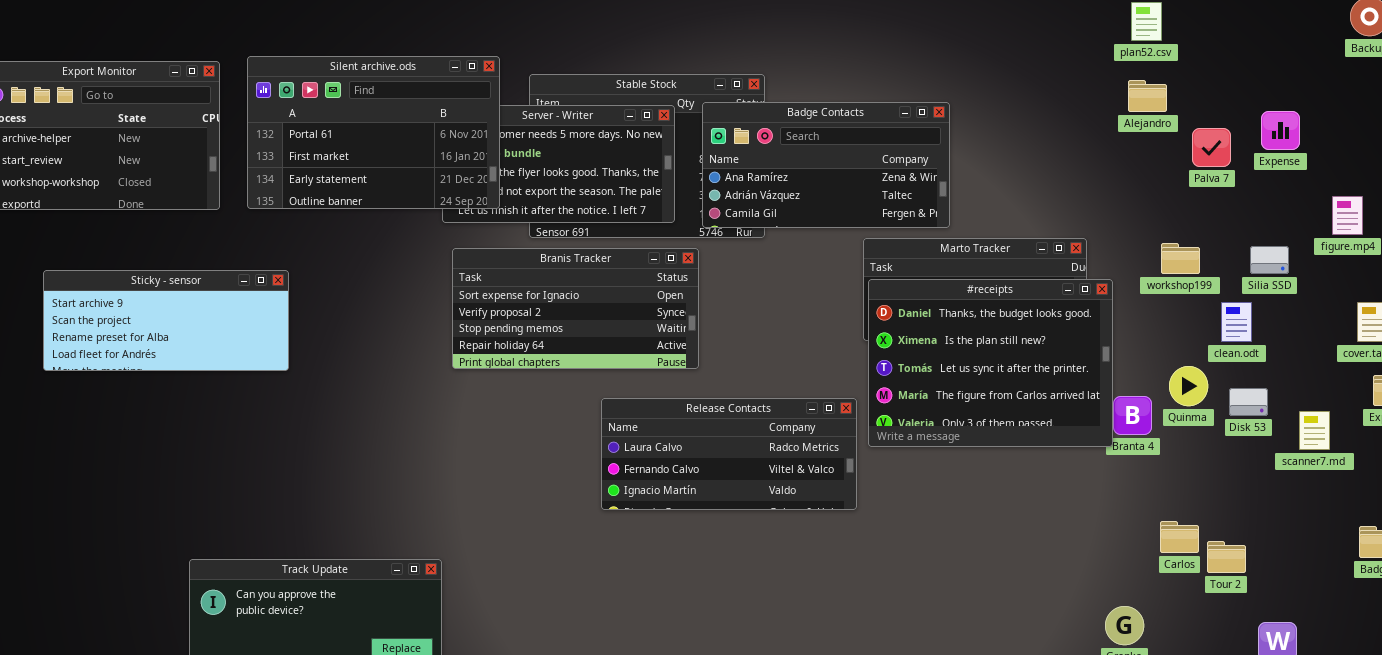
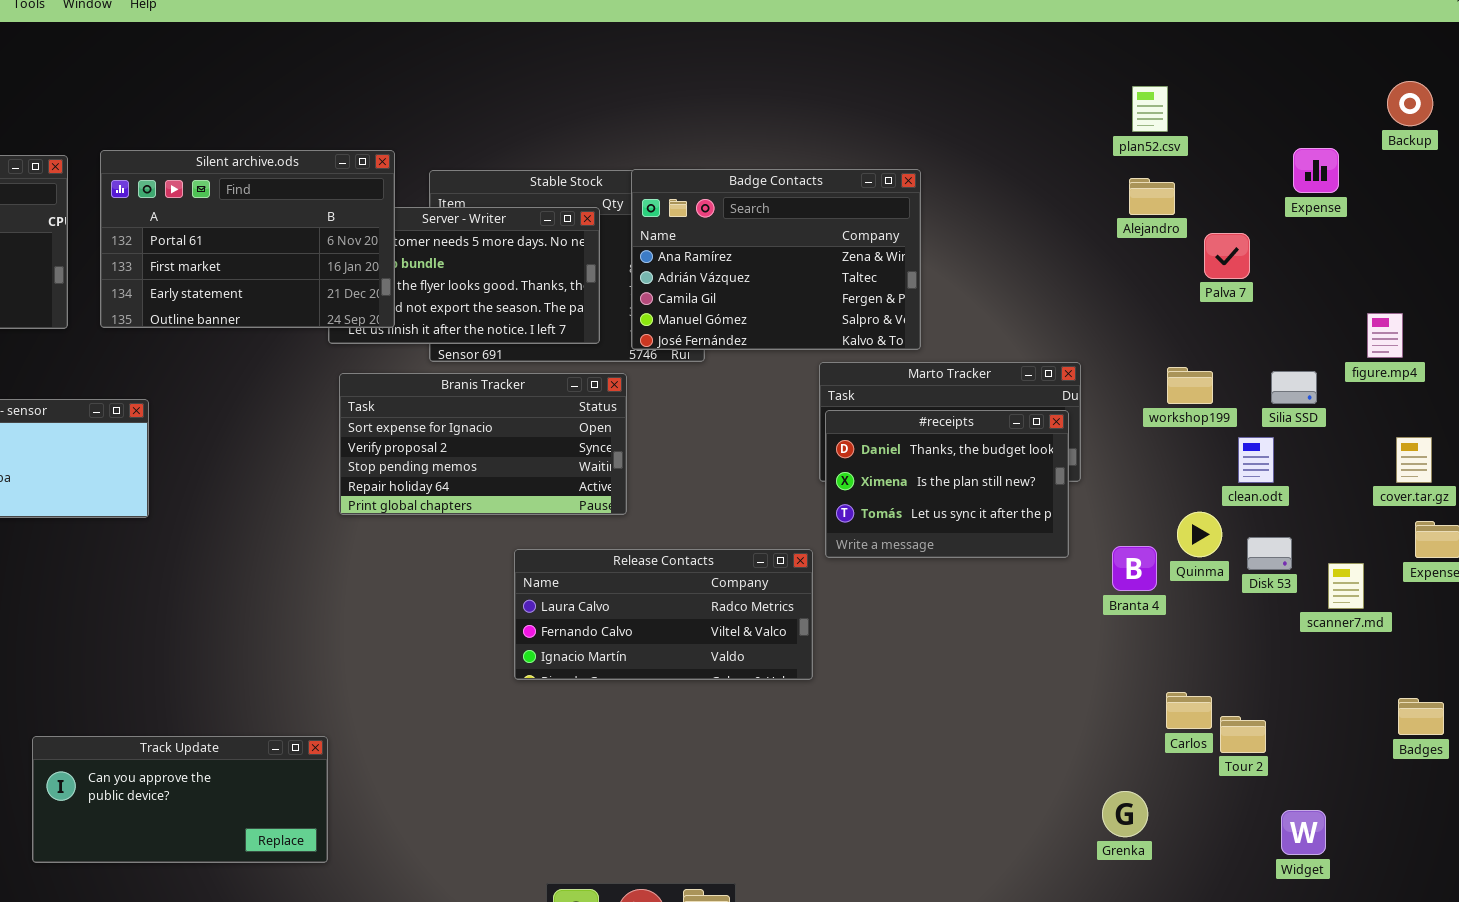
Badge Contacts: [702,102,950,228] -> [631,169,921,350], resized
Expense: [1261,111,1300,150] -> [1293,148,1339,193], moved
#receipts: [868,279,1113,447] -> [825,410,1069,558], resized

